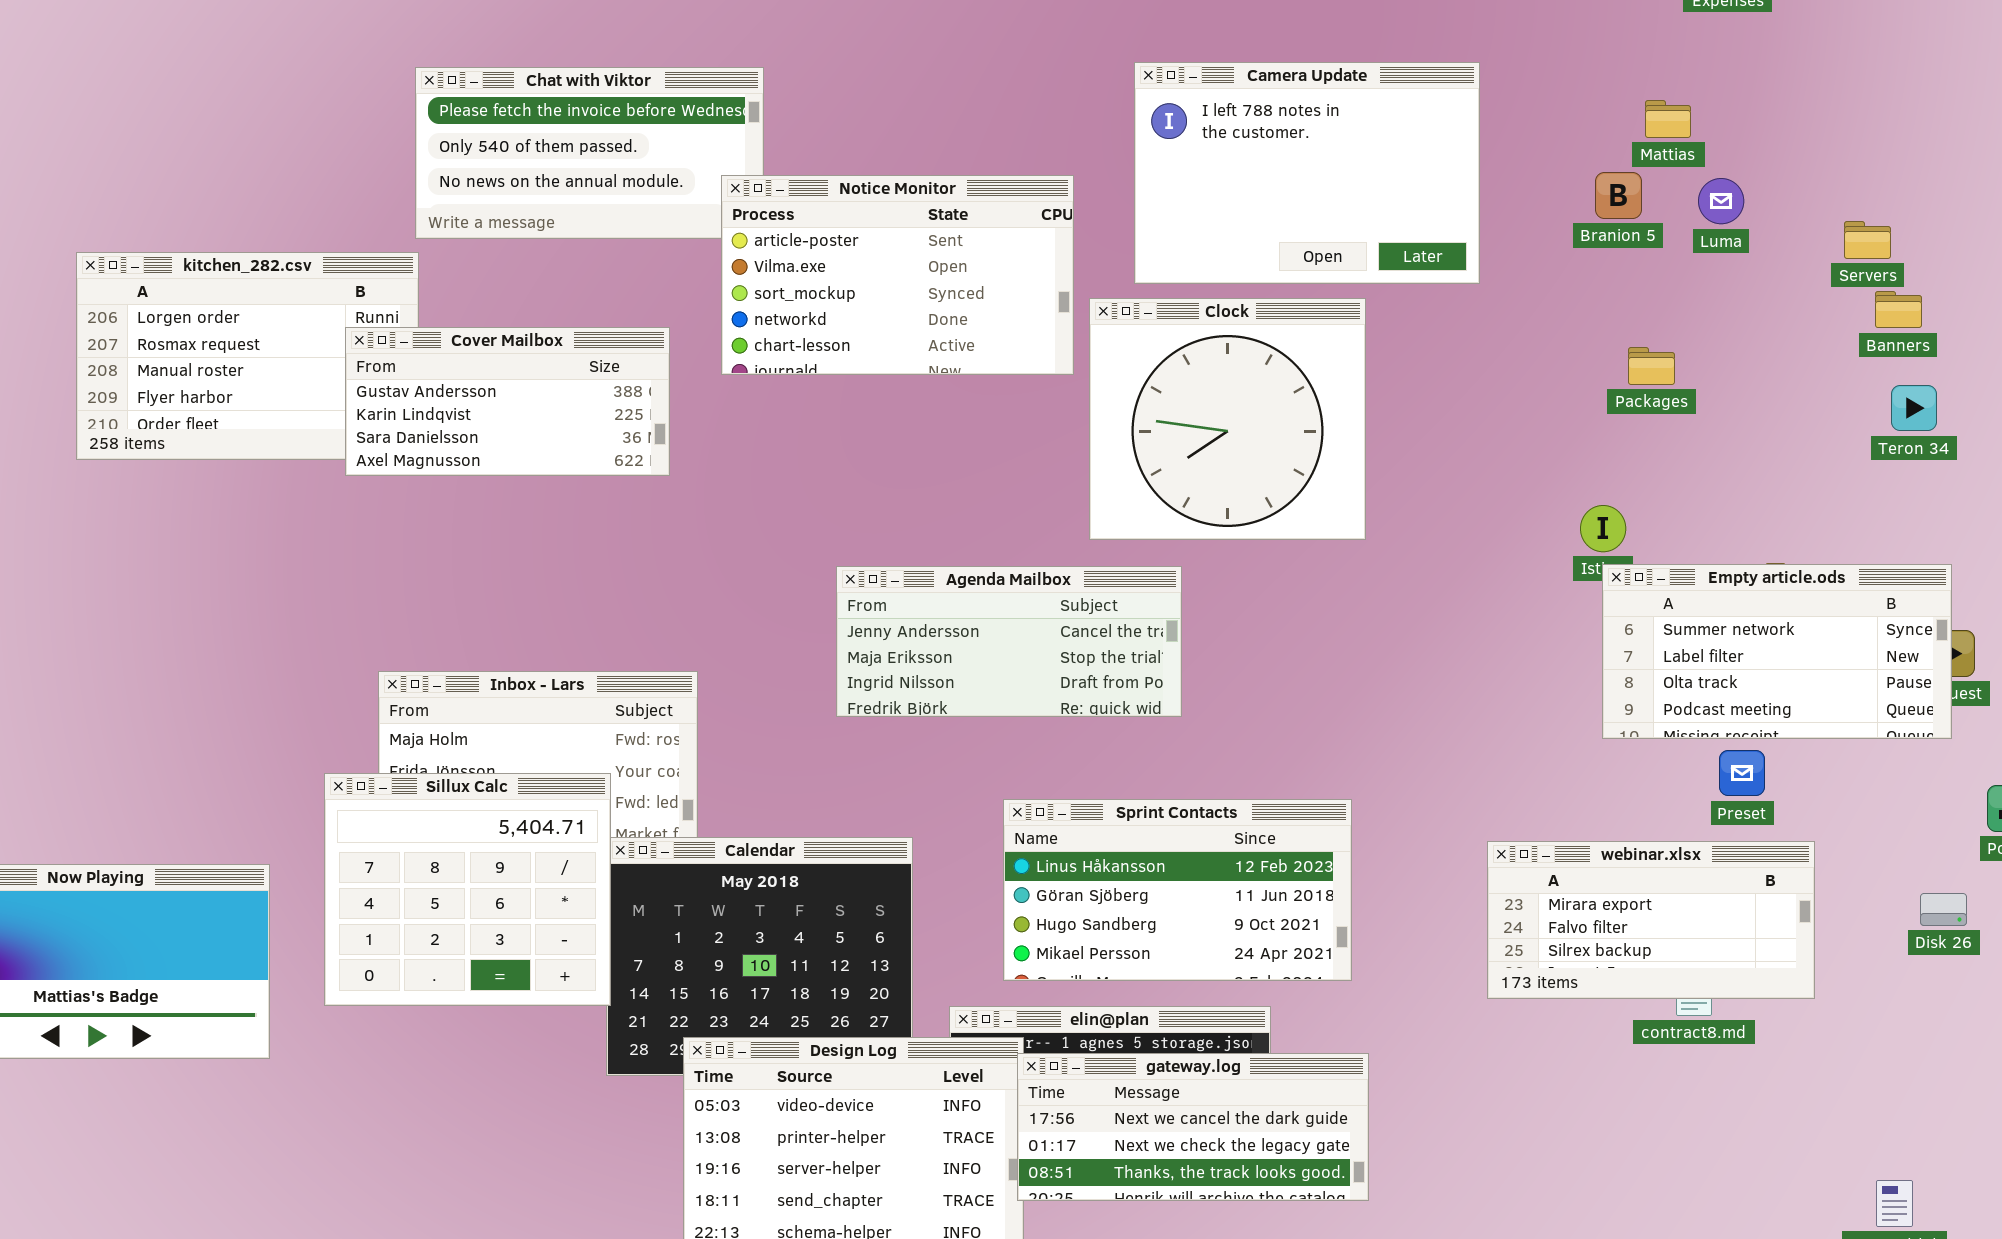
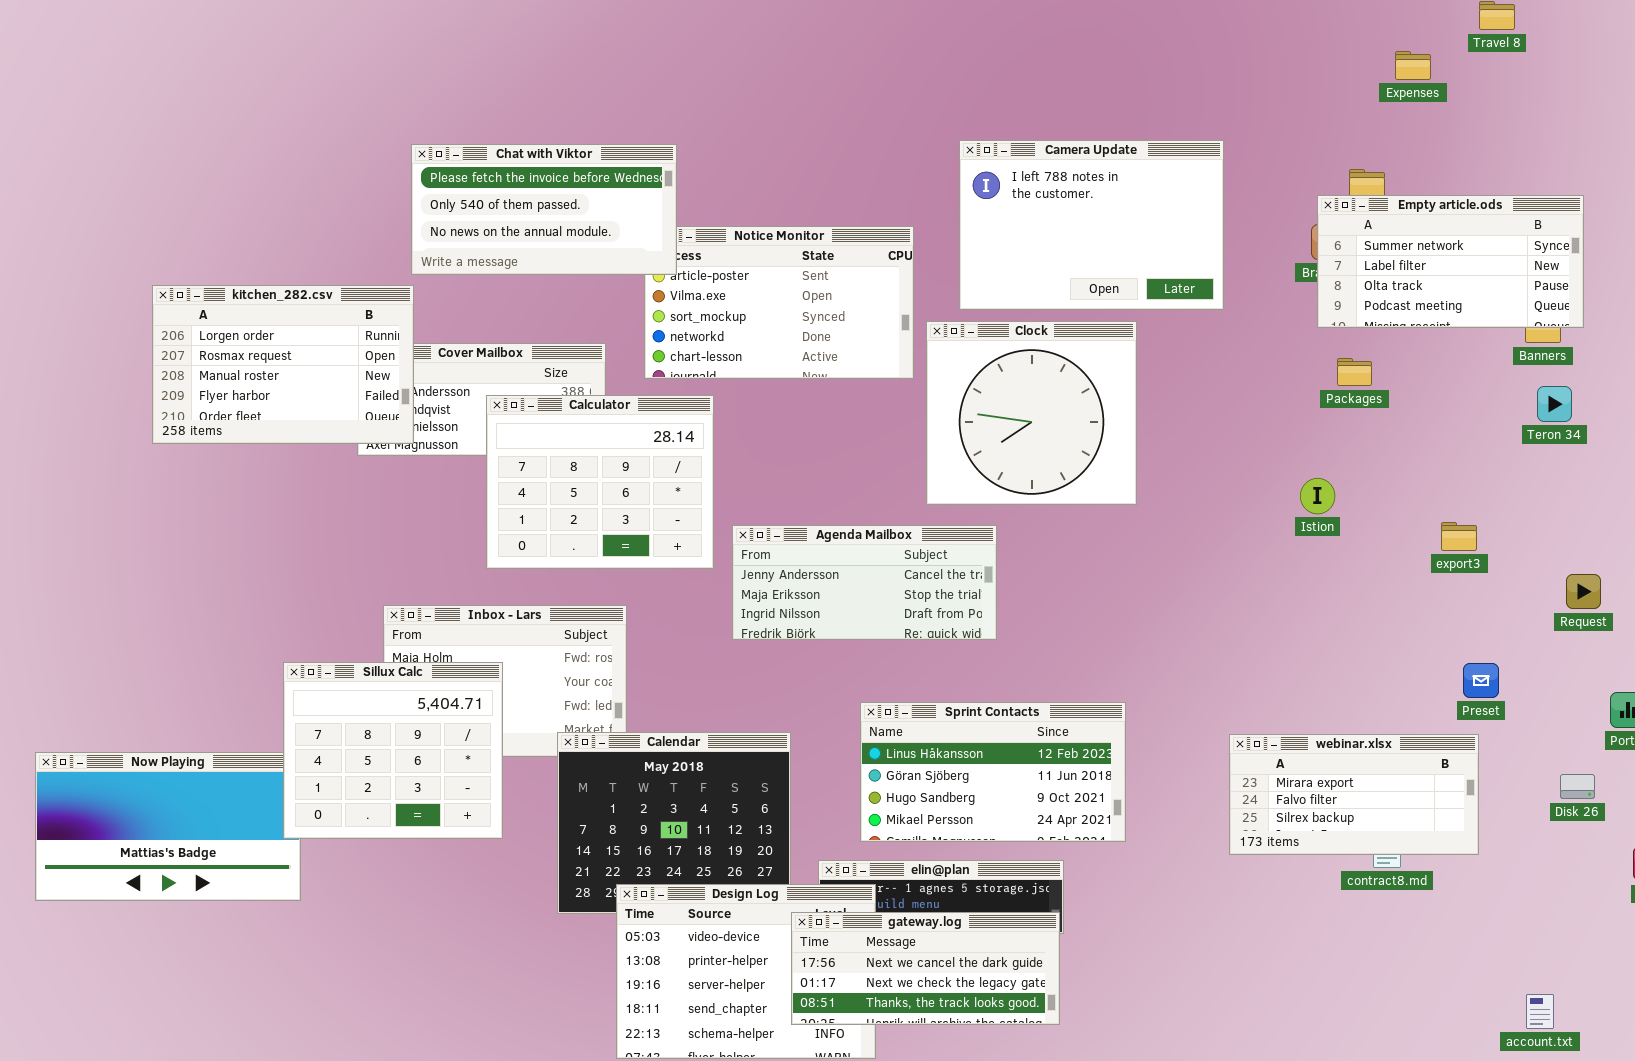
Chat with Viktor: [415,67,764,239] -> [411,144,677,275], raised
kitchen_282.csv: [76,252,419,460] -> [152,285,414,444], raised
Calculator: none -> [486,395,714,569], opened
Empty article.ods: [1602,564,1952,739] -> [1317,195,1584,328], moved
Preset: [1719,750,1765,796] -> [1463,663,1499,698], moved
Sillux Calc: [324,773,611,1006] -> [283,662,503,839], moved
gateway.log: [1017,1053,1369,1201] -> [791,912,1060,1025], moved

